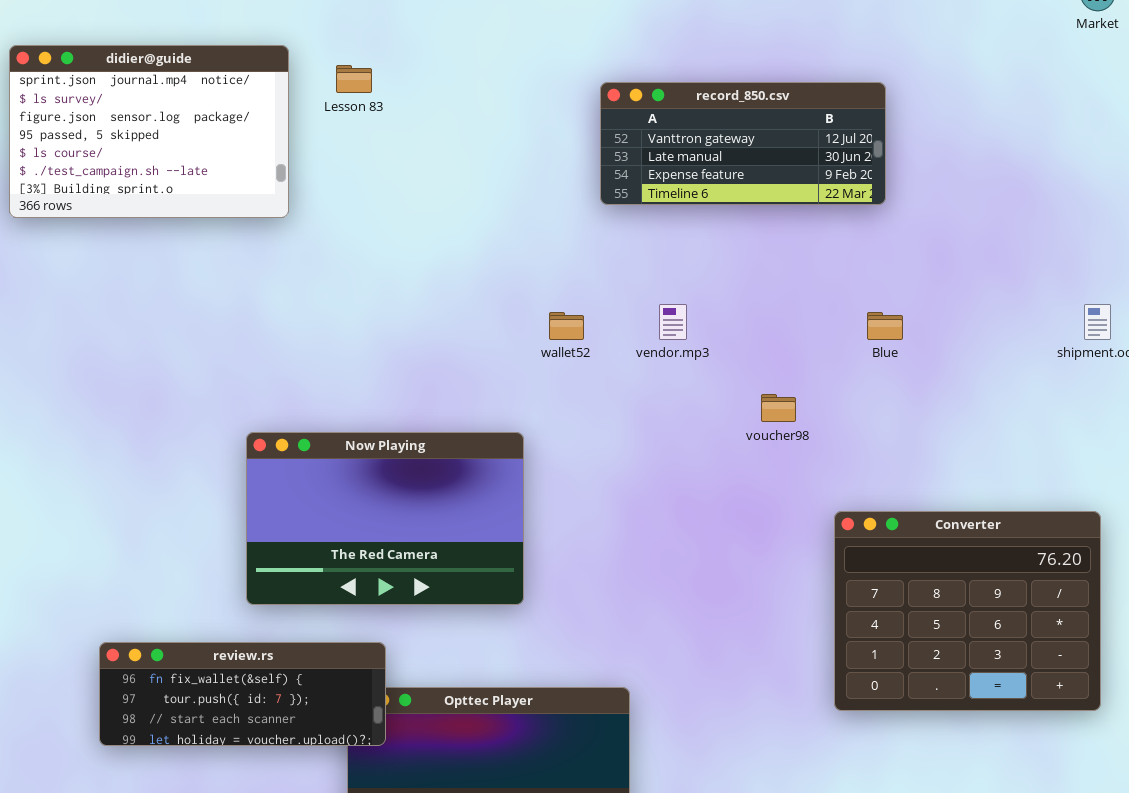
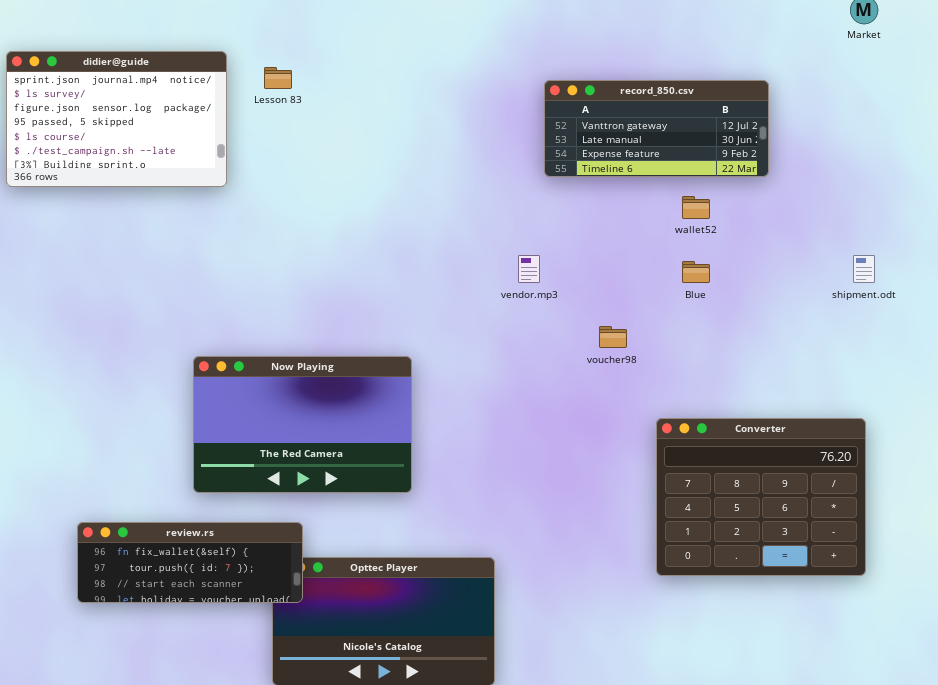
record_850.csv: [600,82,886,205] -> [544,80,769,177], moved
wallet52: [549,312,584,340] -> [682,196,710,219], moved

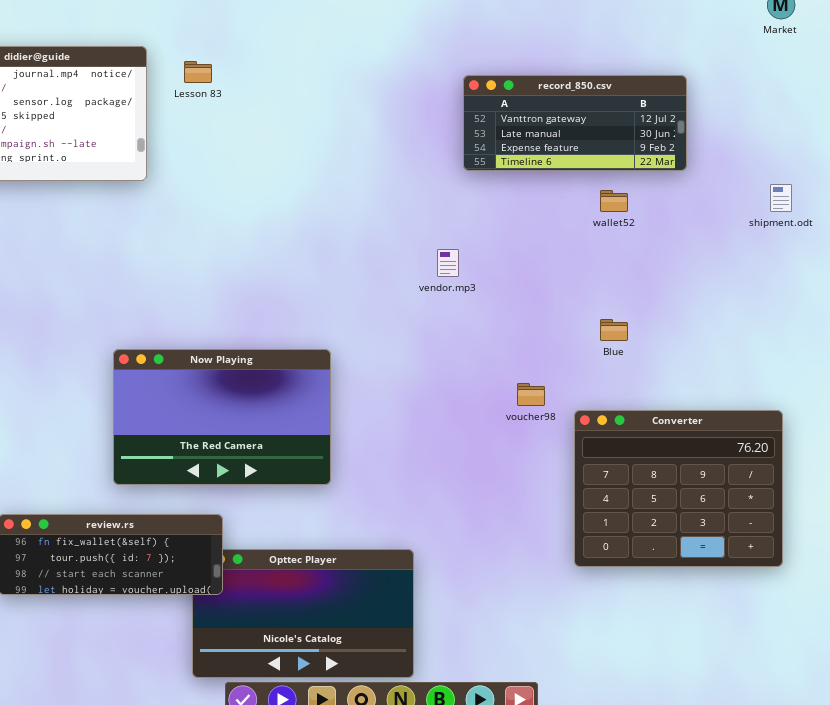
shipment.odt: [853,255,875,283] -> [770,184,792,212], moved
Blue: [682,261,710,283] -> [600,319,628,341], moved
voucher98: [599,326,627,348] -> [517,383,545,406], moved

